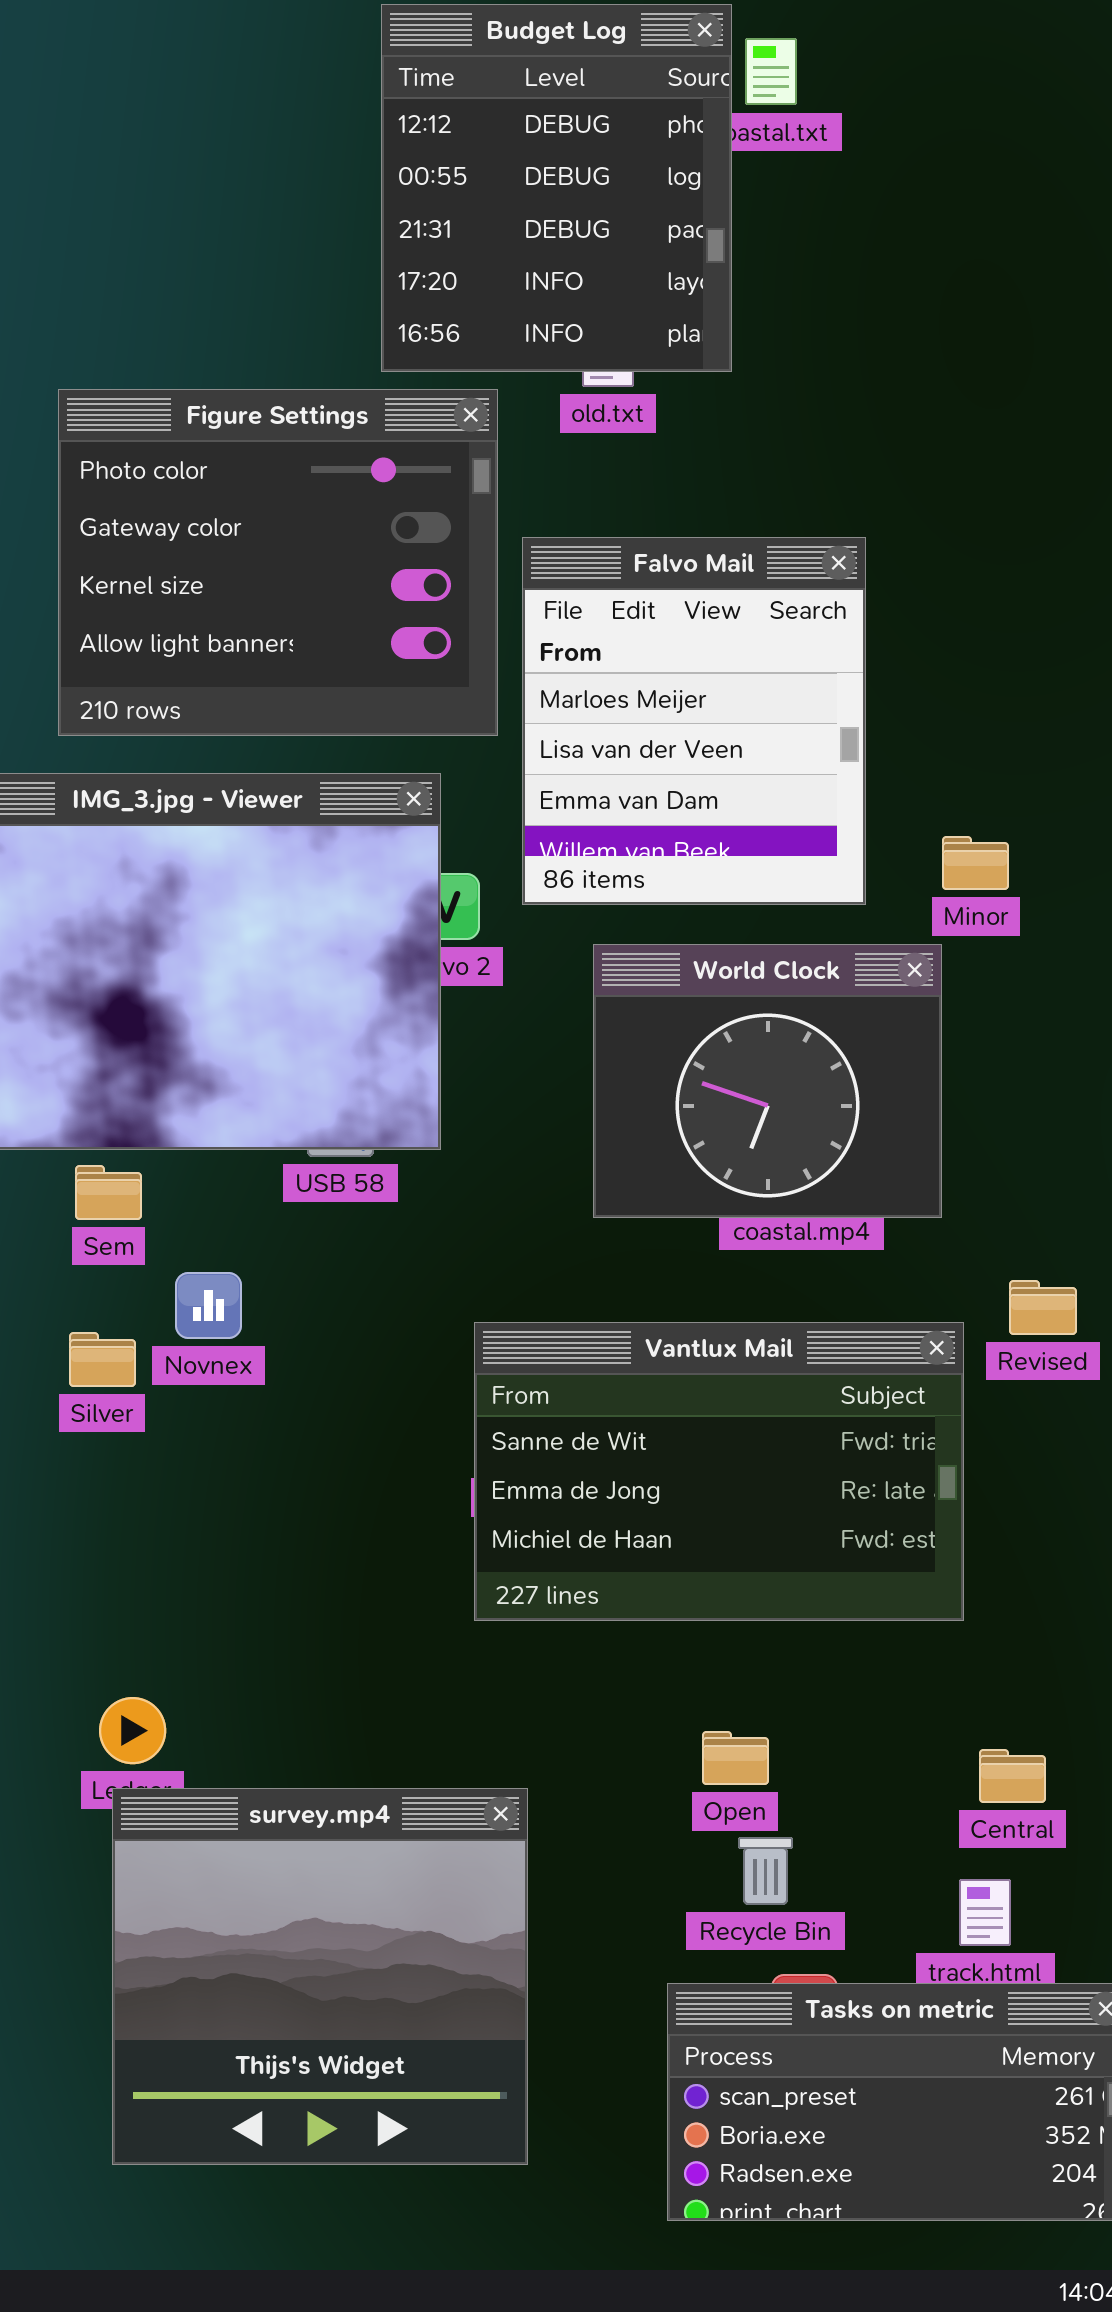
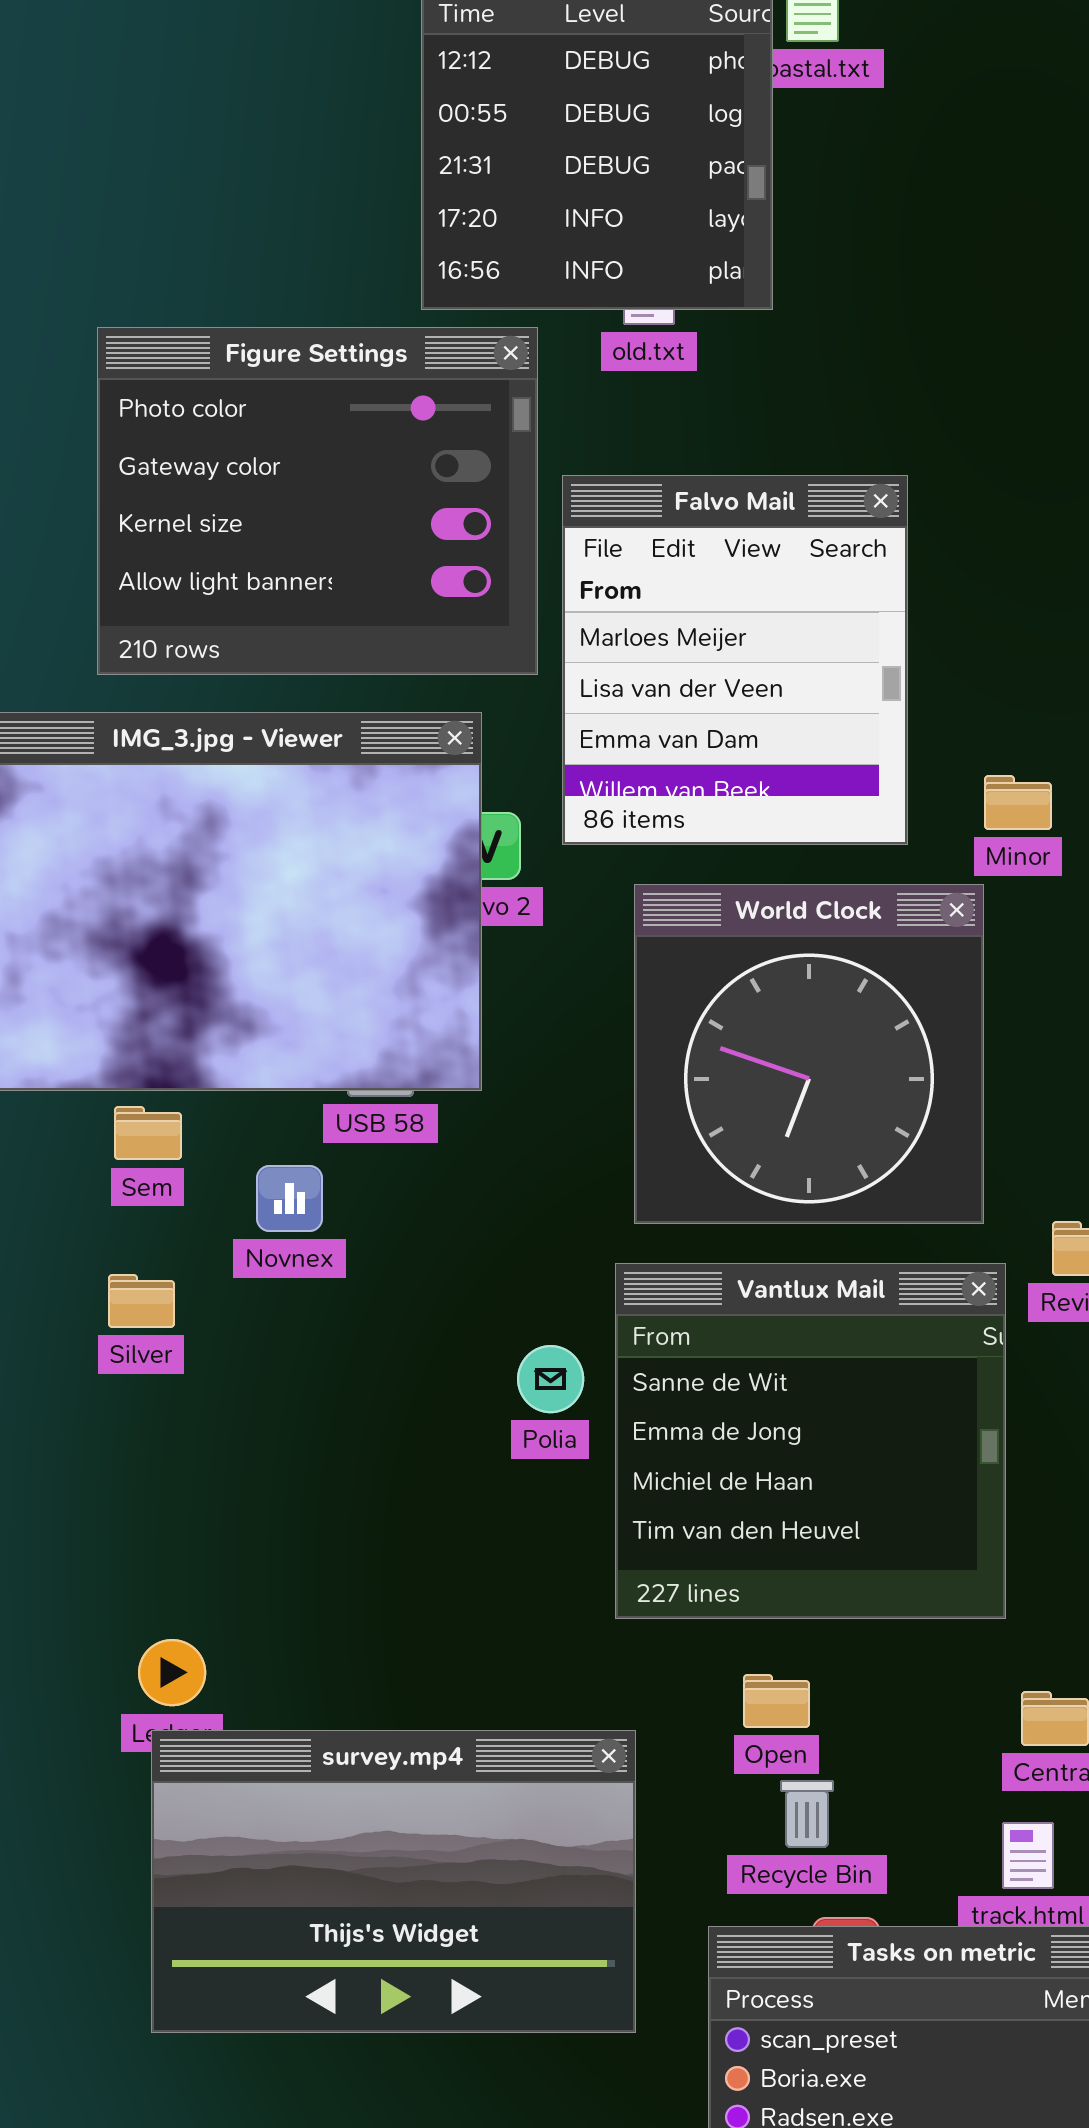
World Clock: [593,944,942,1218] -> [634,884,984,1224], resized
Novnex: [175,1272,242,1339] -> [256,1165,323,1232], moved
Vantlux Mail: [474,1322,964,1621] -> [615,1263,1006,1619], resized
survey.mp4: [112,1788,528,2165] -> [151,1730,636,2033], resized

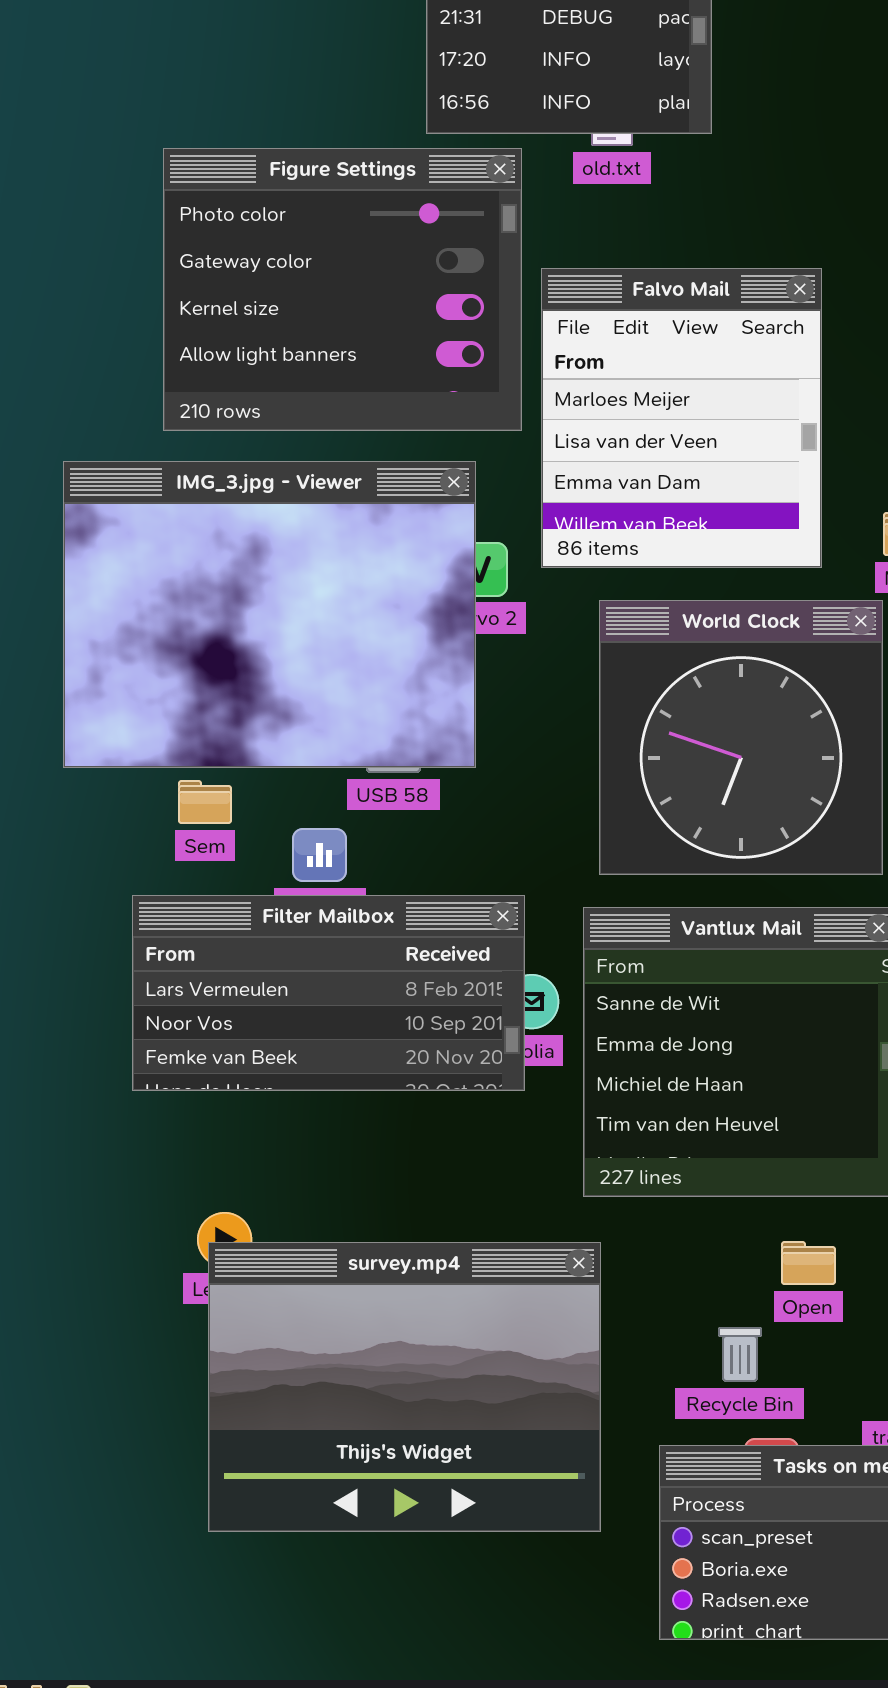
Filter Mailbox: none -> [132,895,525,1091], opened
Open: [743,1674,810,1728] -> [781,1241,836,1285], moved
survey.mp4: [151,1730,636,2033] -> [208,1242,601,1532], resized

